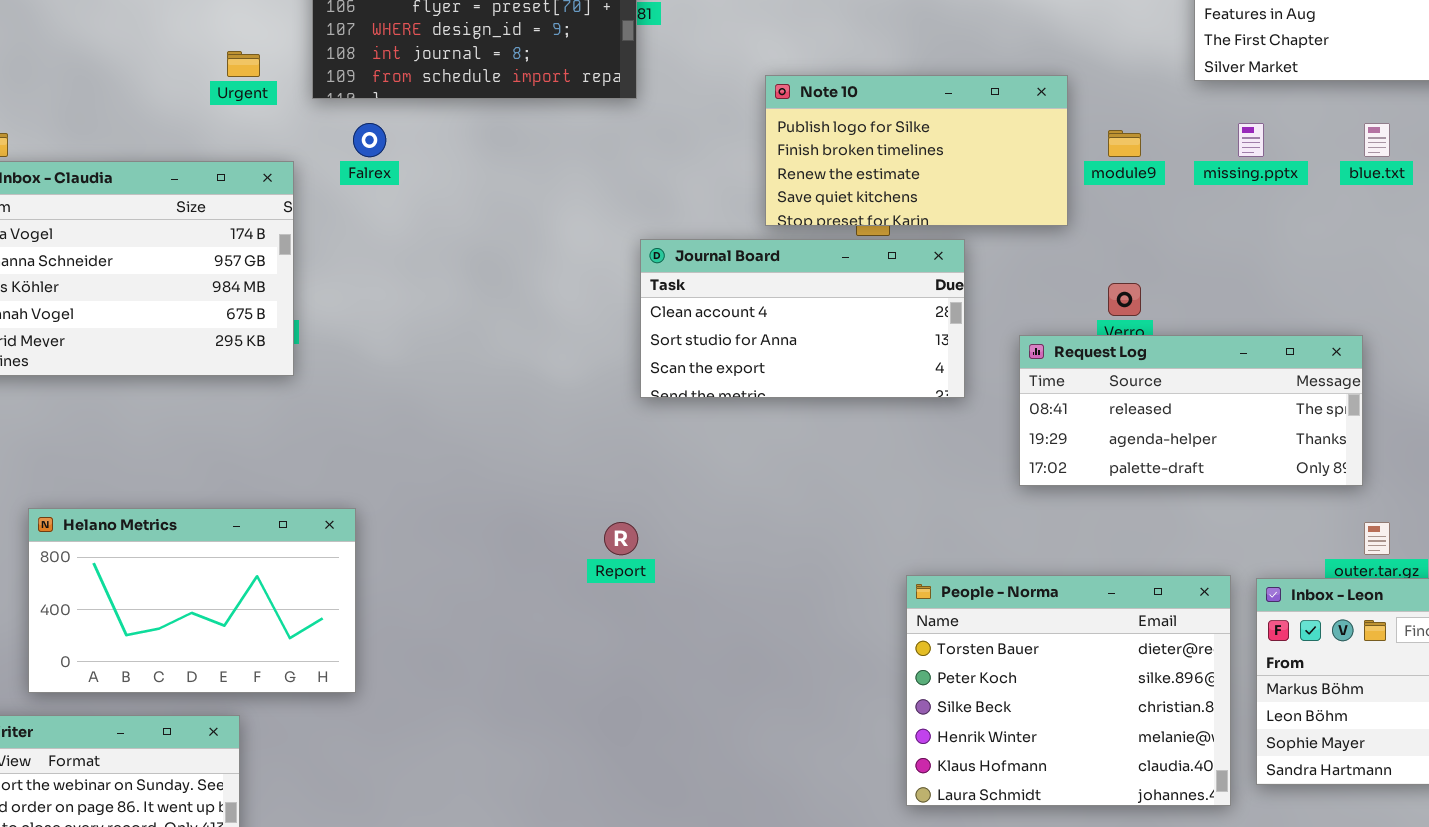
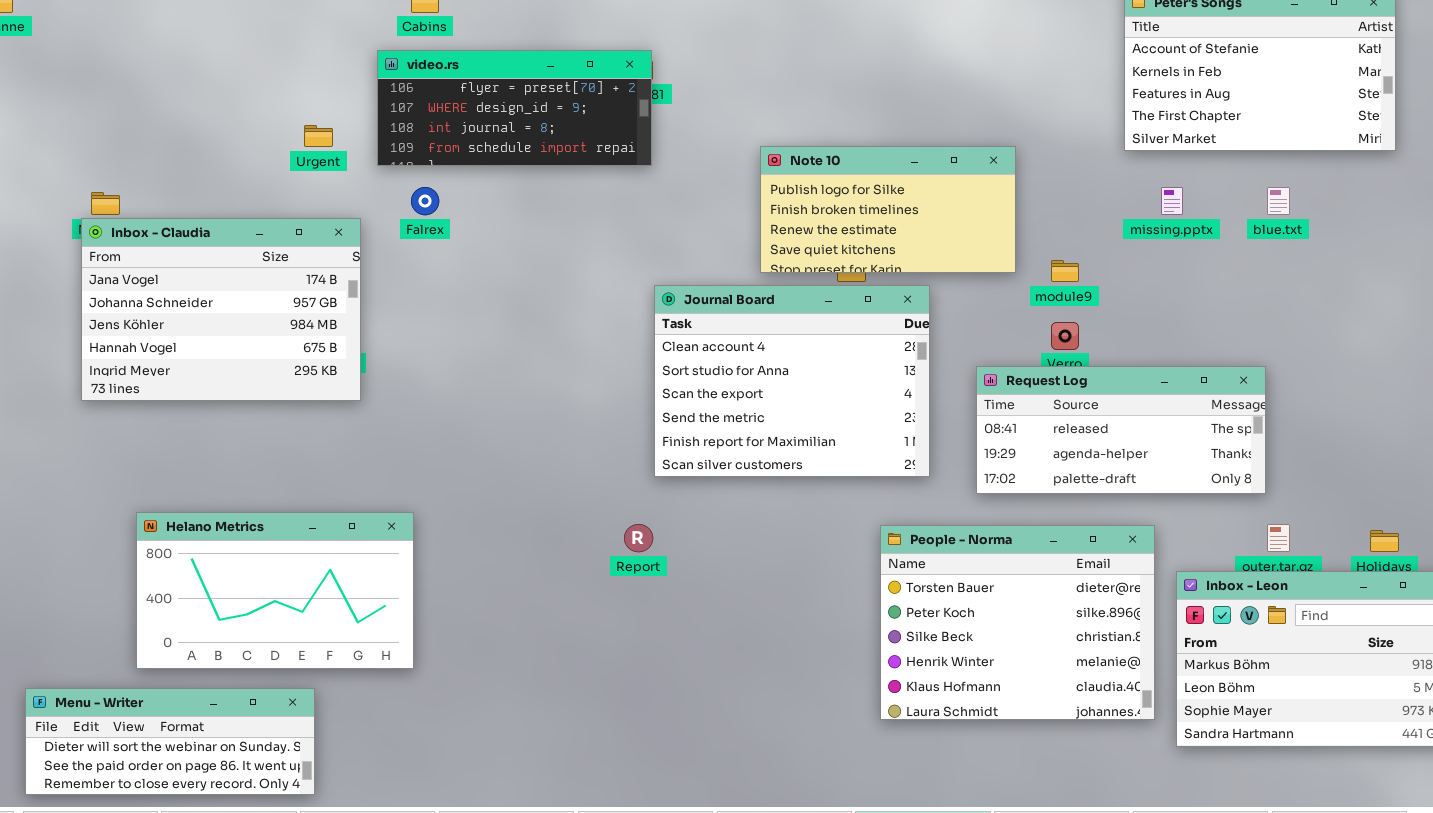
module9: [1108,130,1141,157] -> [1051,260,1079,282], moved
Journal Board: [640,239,965,398] -> [654,285,930,477], resized
People - Norma: [906,575,1231,806] -> [880,525,1155,720], moved

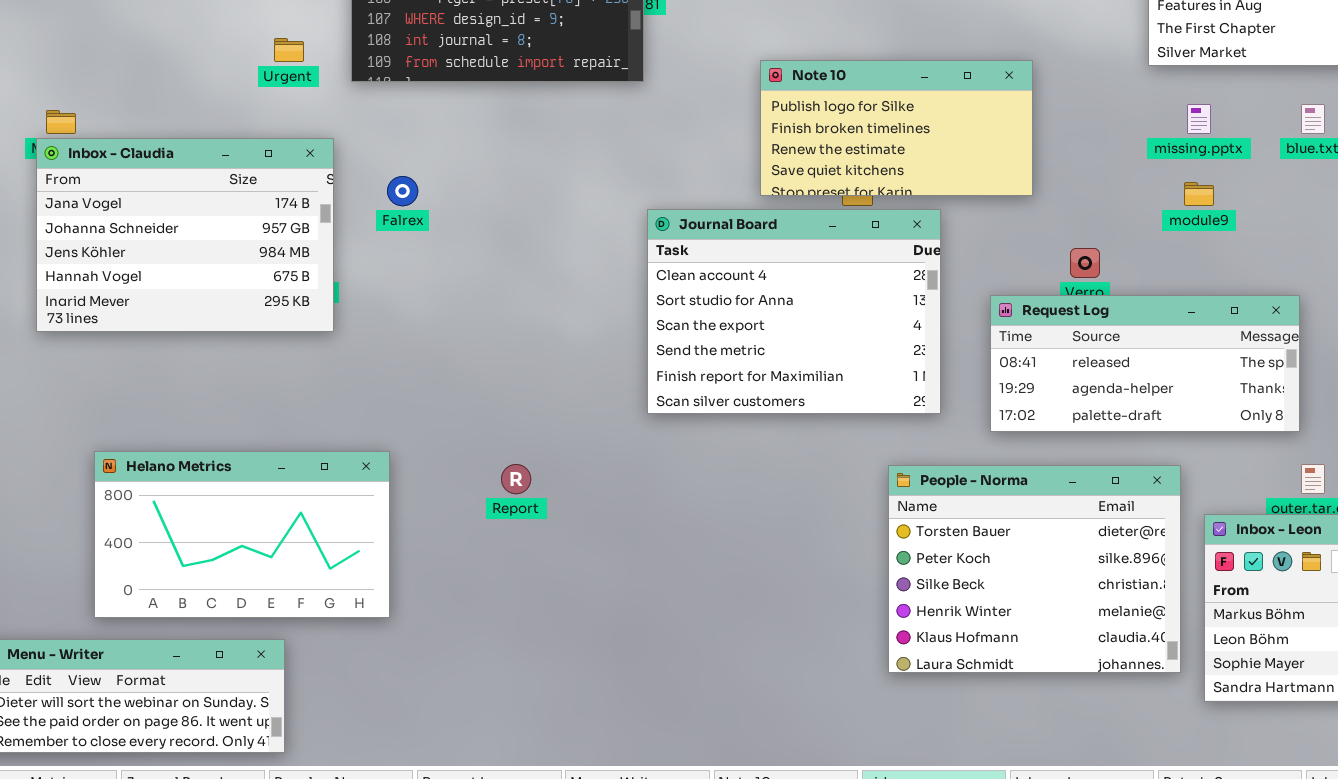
Falrex: [411,187,439,215] -> [387,176,418,206], moved
module9: [1051,260,1079,282] -> [1184,182,1214,206], moved
Report: [624,524,653,552] -> [501,464,531,494], moved

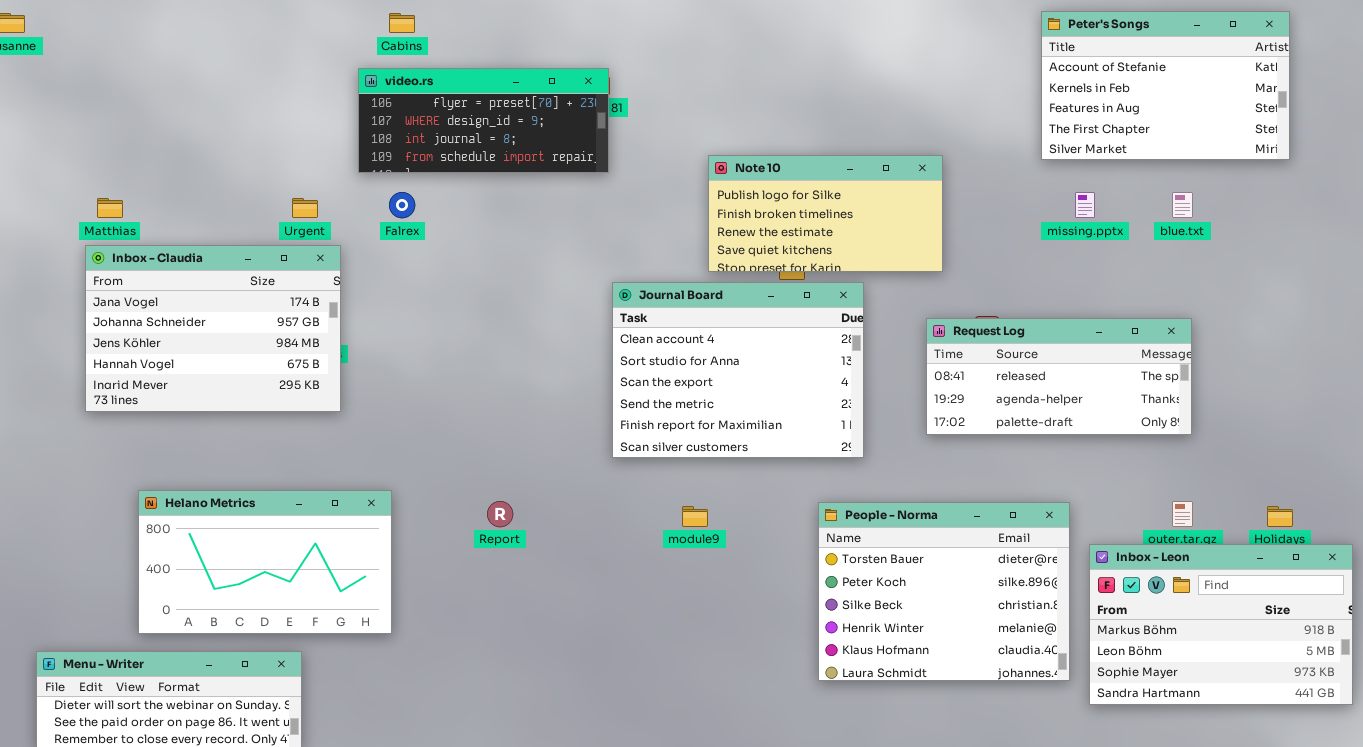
Urgent: [274,38,304,62] -> [292,198,318,218], moved
Inbox - Claudia: [36,138,334,332] -> [85,245,341,412], moved
Falrex: [387,176,418,206] -> [389,192,415,218], moved
module9: [1184,182,1214,206] -> [682,506,708,527], moved
Request Log: [990,295,1300,432] -> [926,318,1192,435], moved

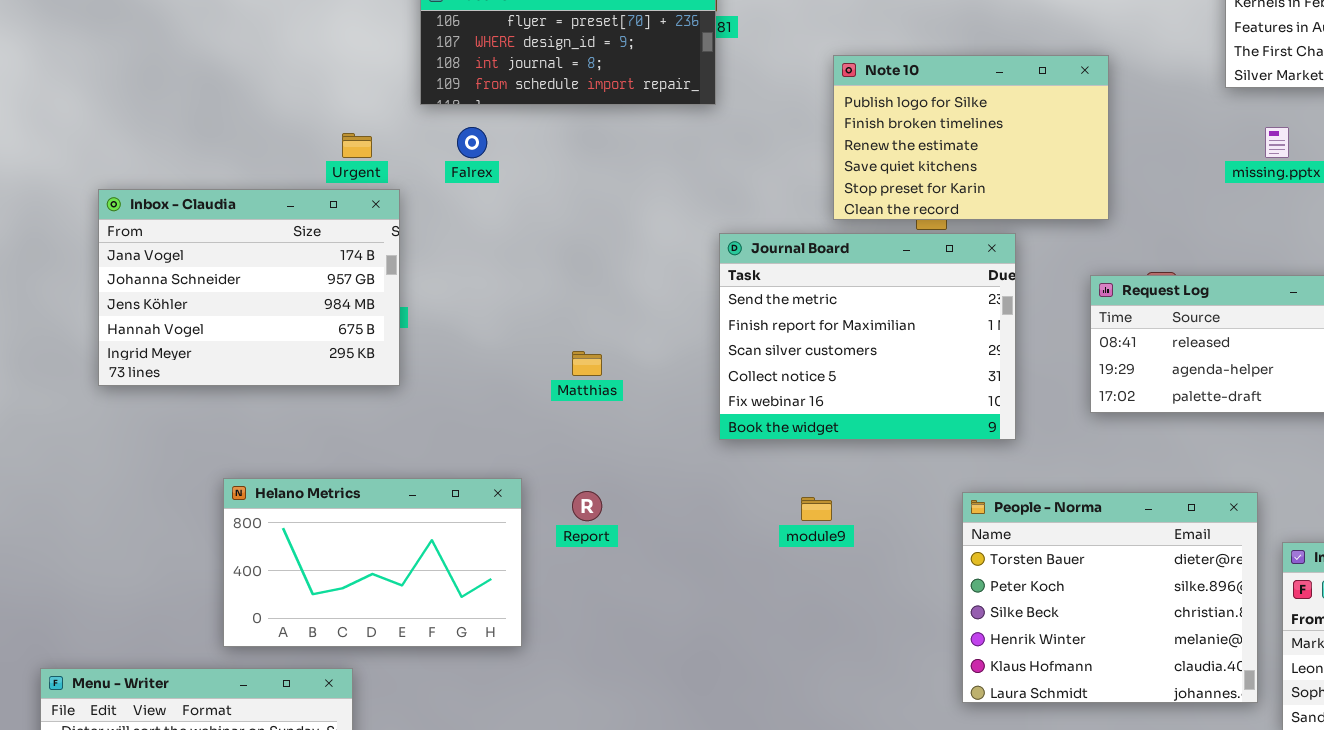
Note 10: [708,155,943,272] -> [833,55,1109,220], resized
Matthias: [97,198,123,218] -> [572,351,602,376], moved
Journal Board: [612,282,864,458] -> [719,233,1016,440], scrolled down 3 rows
Helano Metrics: [138,490,392,634] -> [223,478,522,647], moved

